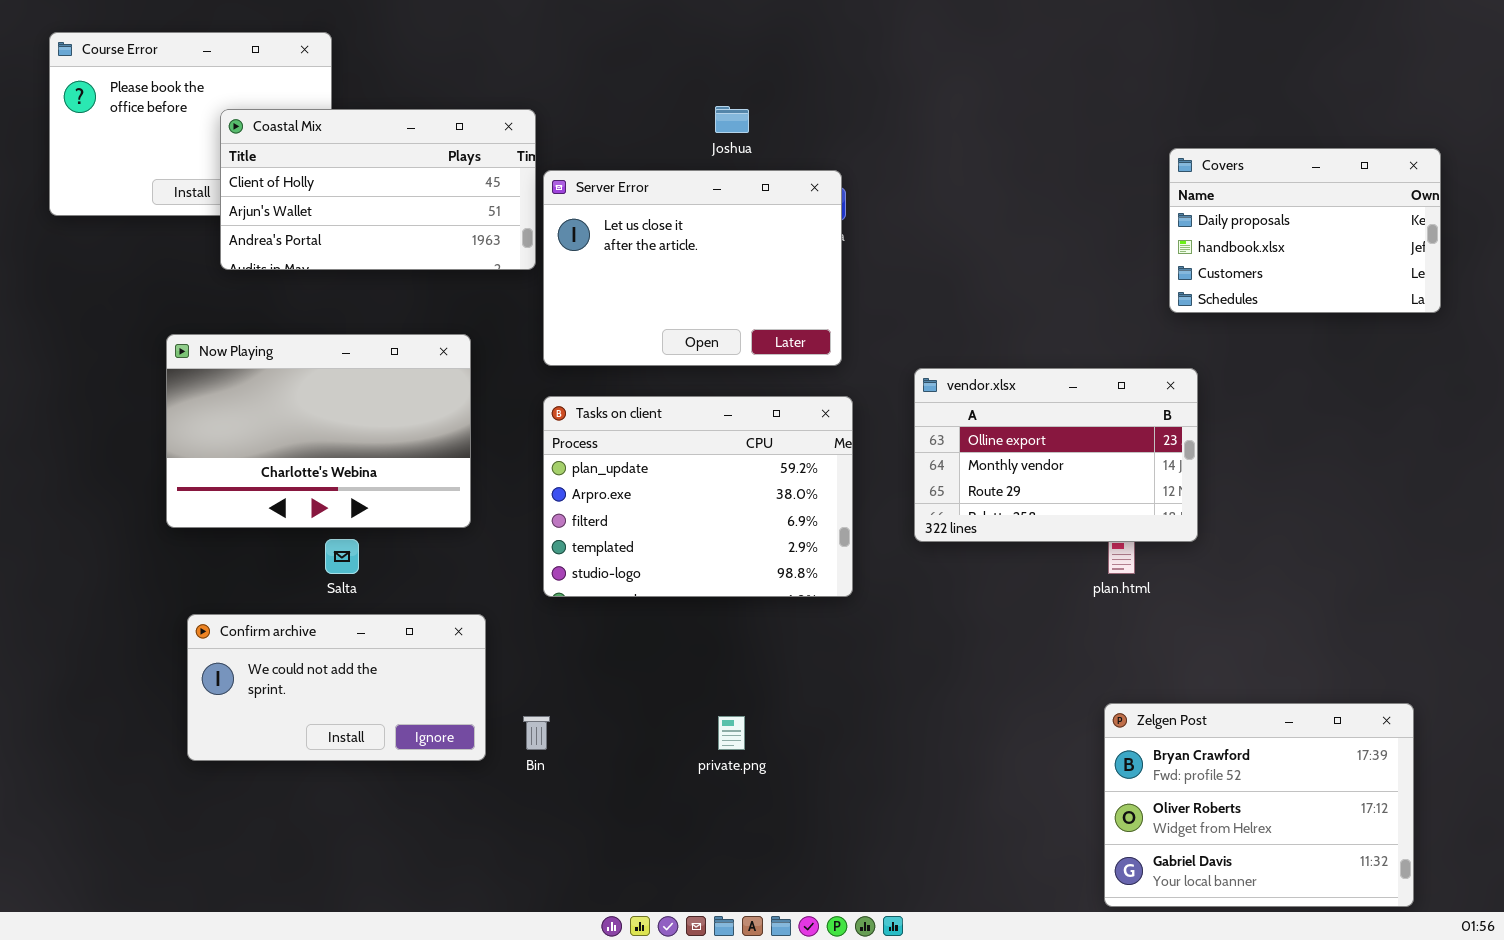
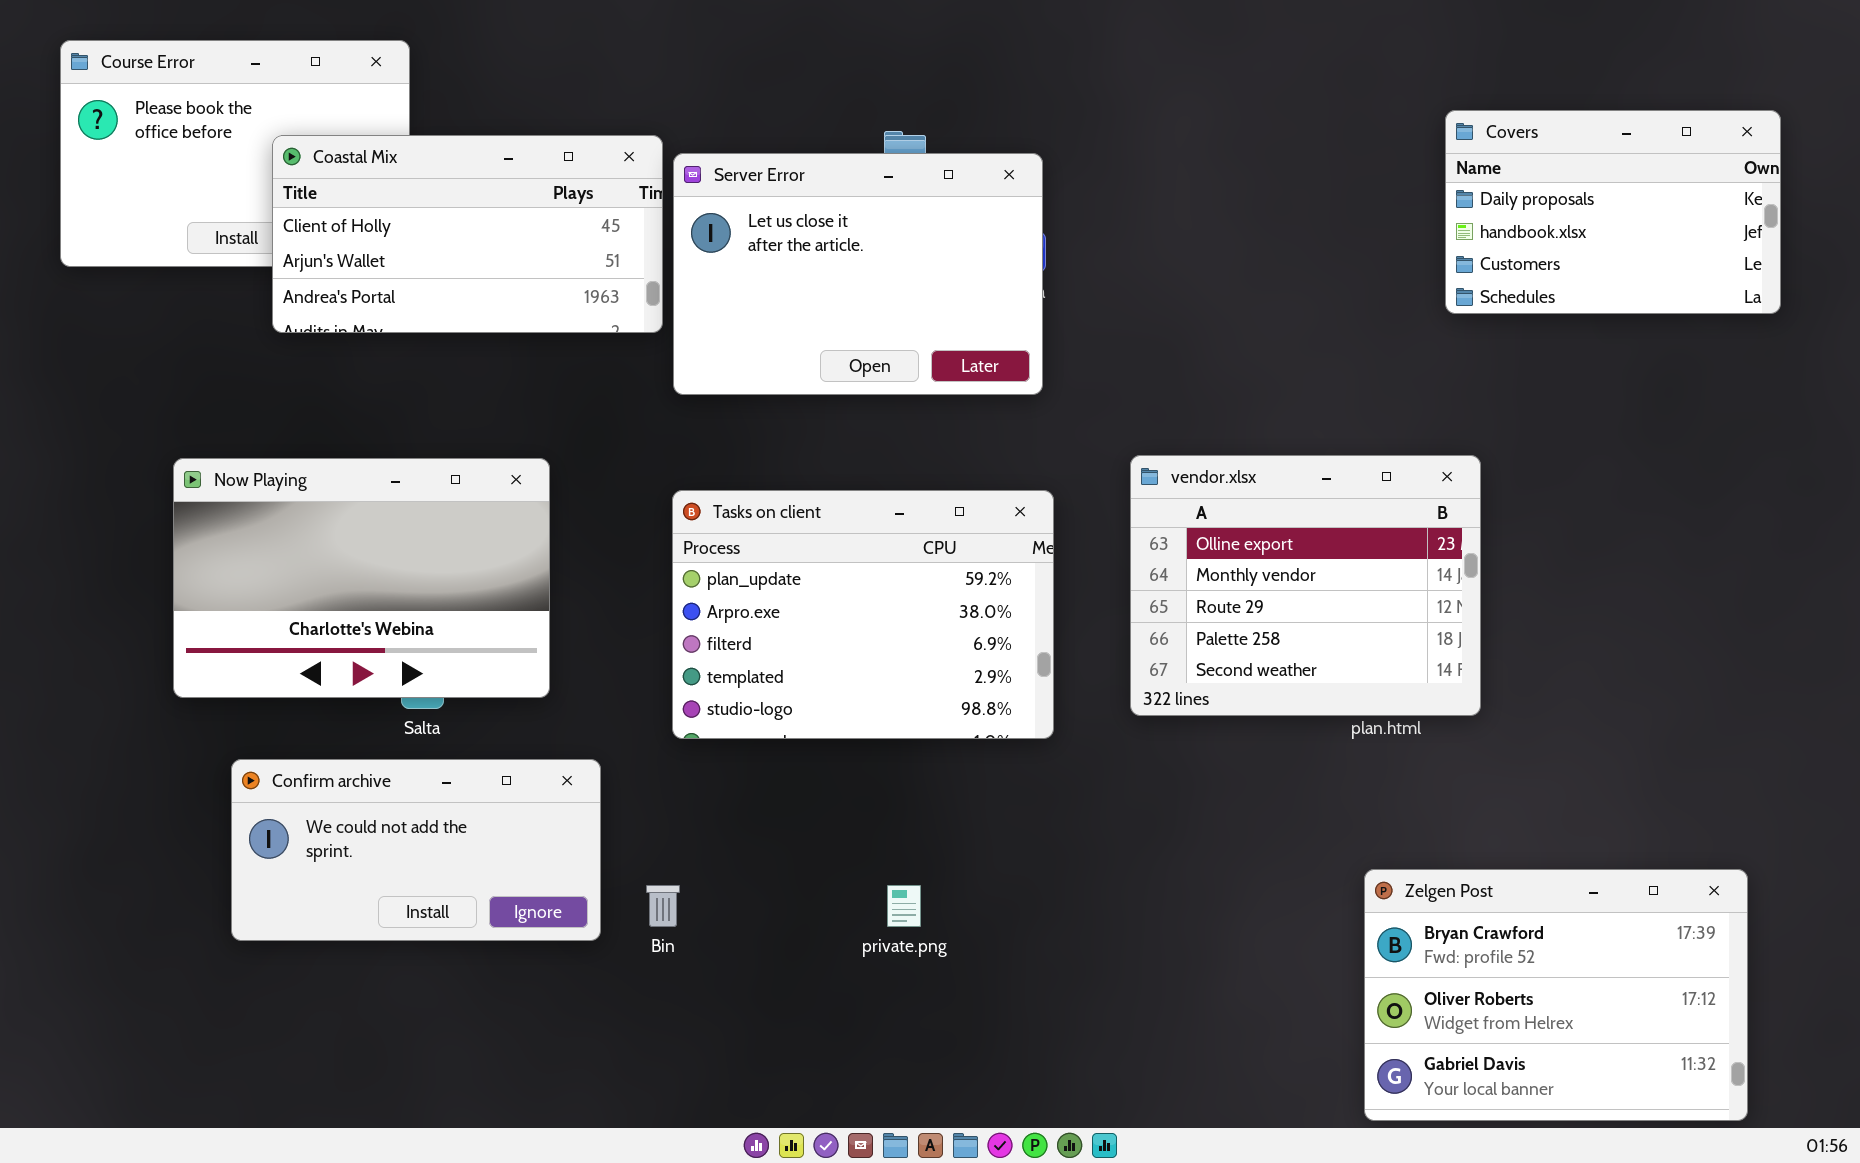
Covers: [1169,148,1441,313] -> [1445,110,1781,314], moved
Server Error: [543,170,842,366] -> [673,153,1043,395], moved
Now Playing: [166,334,471,528] -> [173,458,550,698], moved
vendor.xlsx: [914,368,1198,542] -> [1130,455,1481,716], resized

